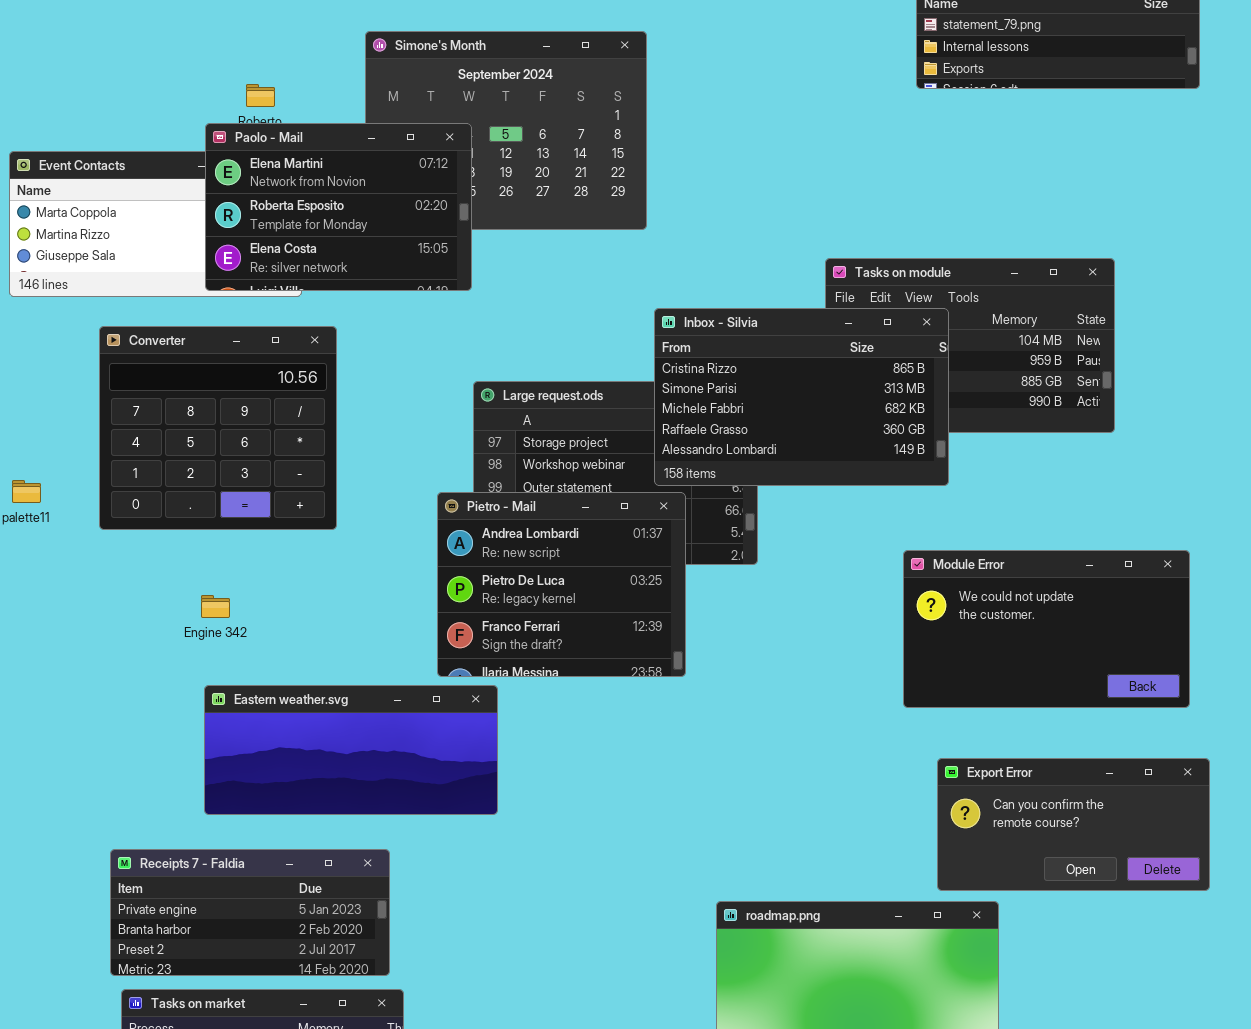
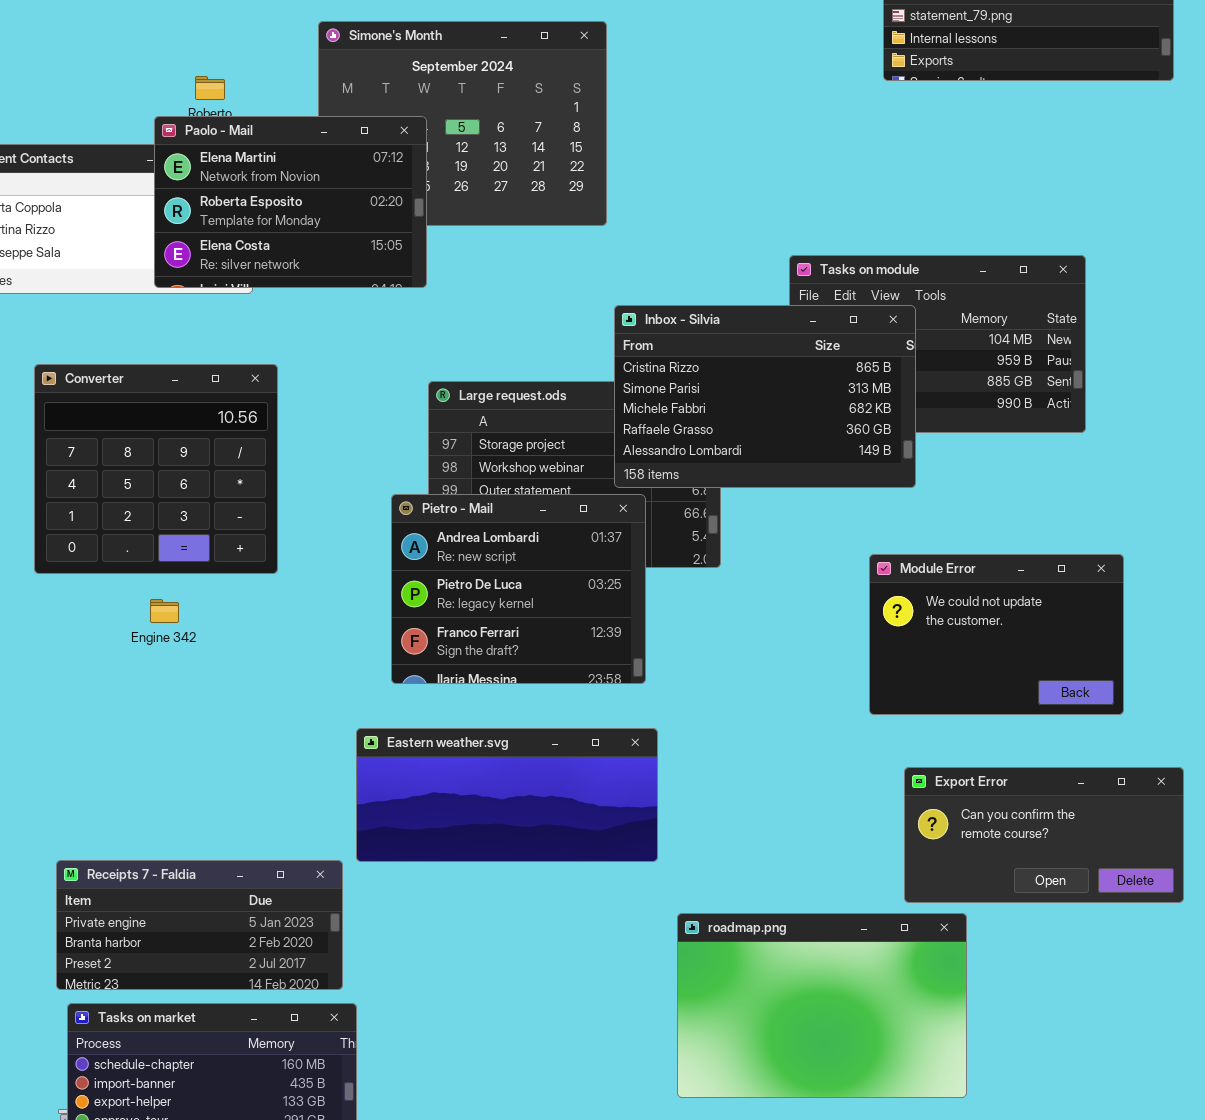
Converter: [99,326,337,530] -> [34,364,278,574], moved
Module Error: [903,550,1190,708] -> [869,554,1124,715], resized
Eastern weather.svg: [204,685,498,815] -> [356,728,658,862], moved

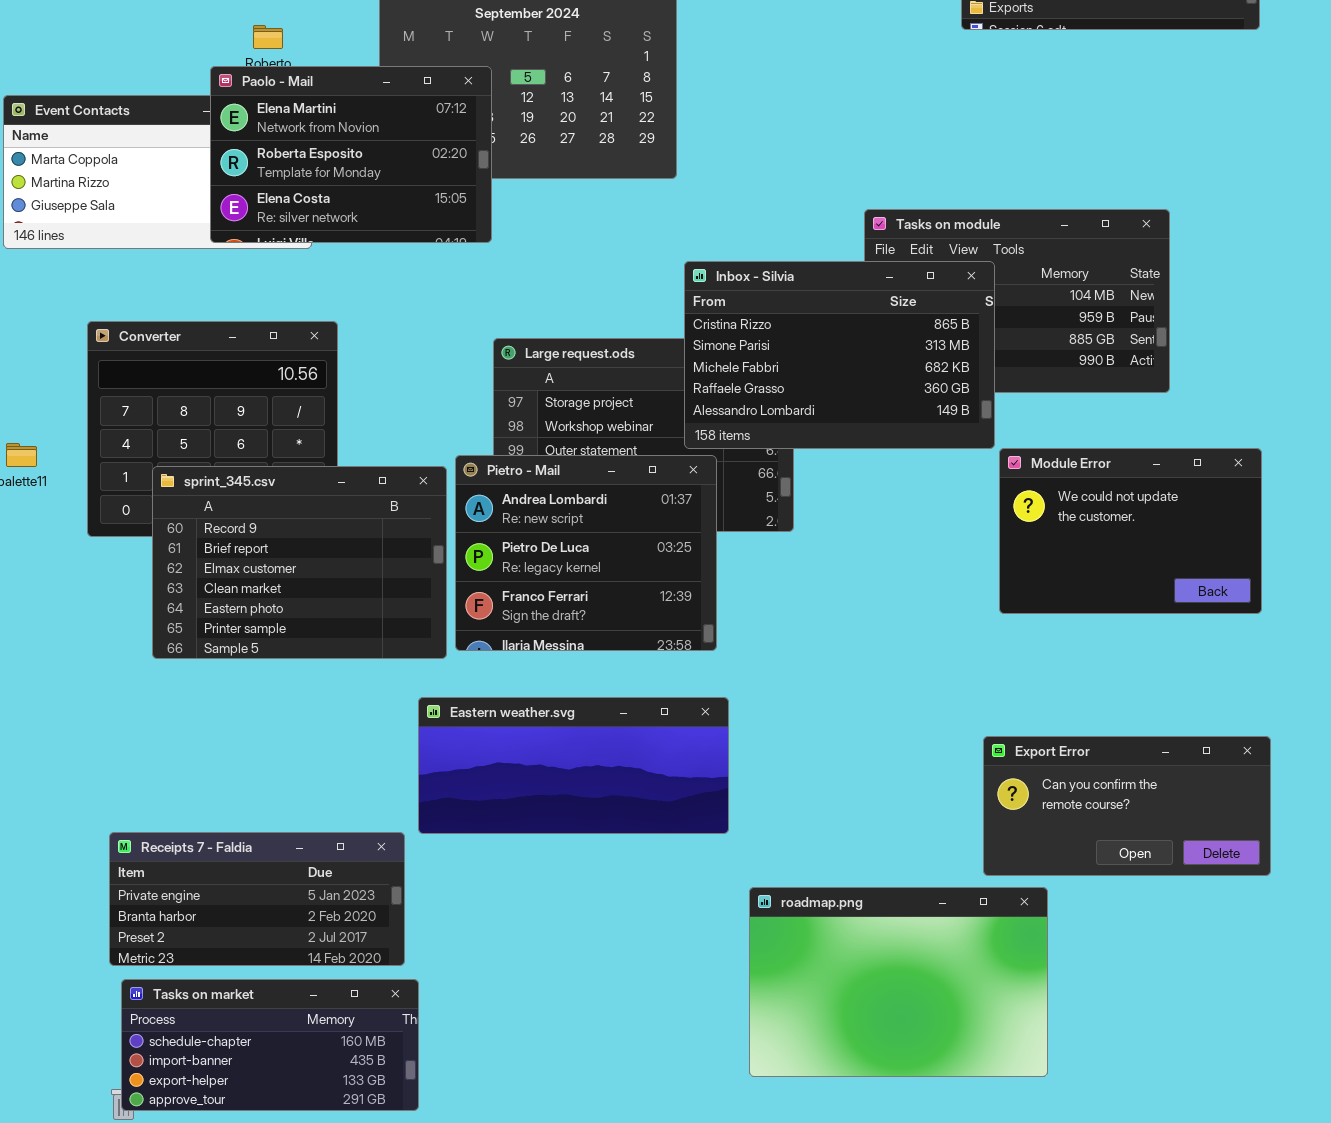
sprint_345.csv: none -> [152,466,447,659], opened
Module Error: [869,554,1124,715] -> [999,448,1262,614], moved

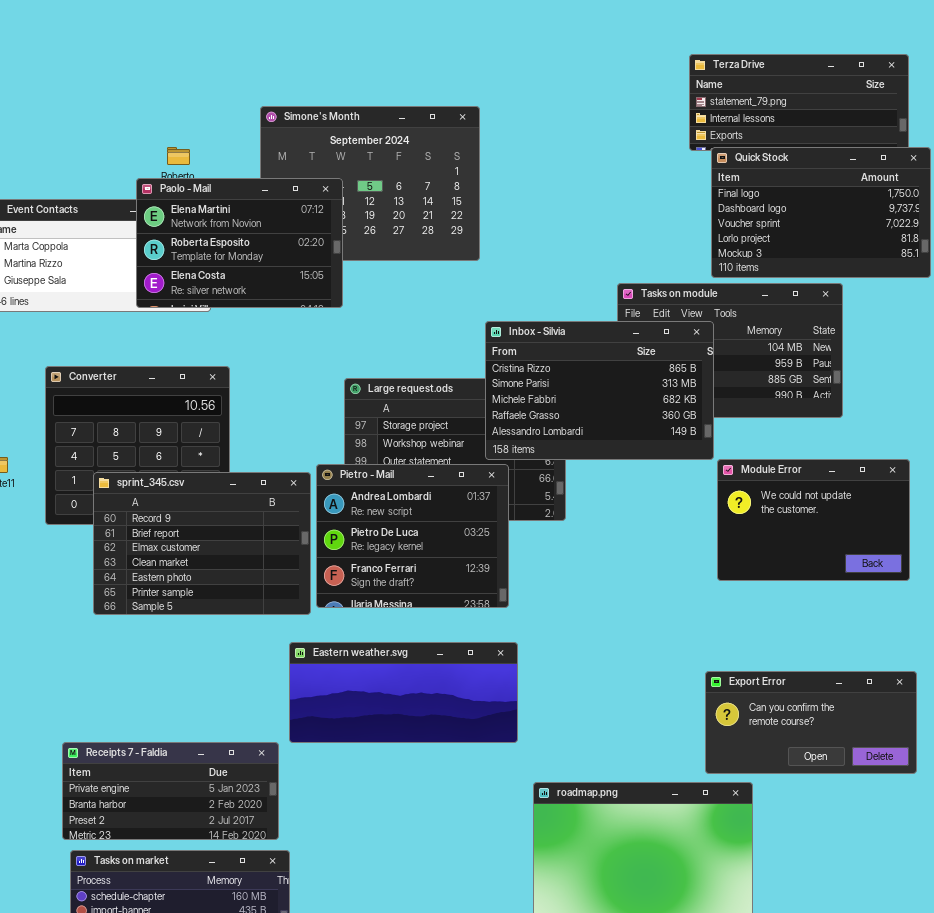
Quick Stock: none -> [711,147,931,278], opened

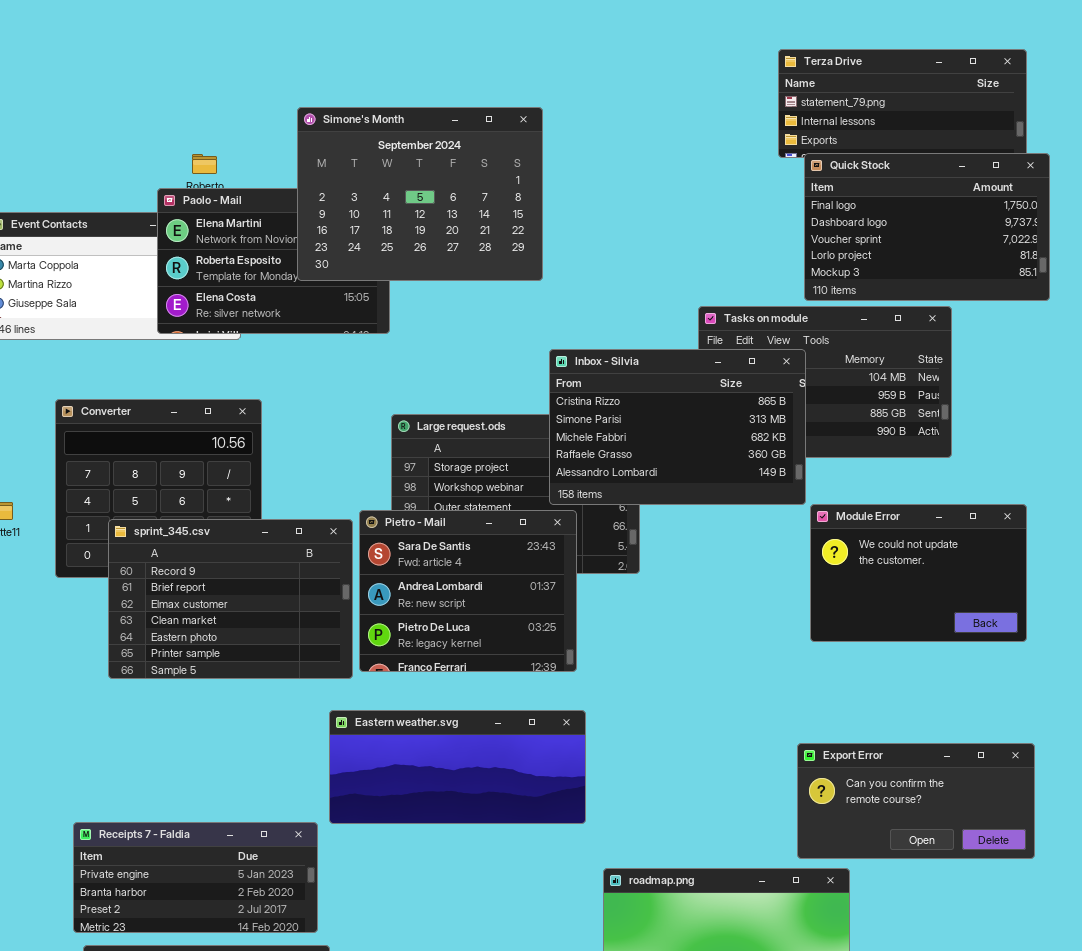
Simone's Month: [260,106,480,261] -> [297,107,543,281], raised
Pietro - Mail: [316,464,509,608] -> [359,510,577,672], scrolled up 1 row

